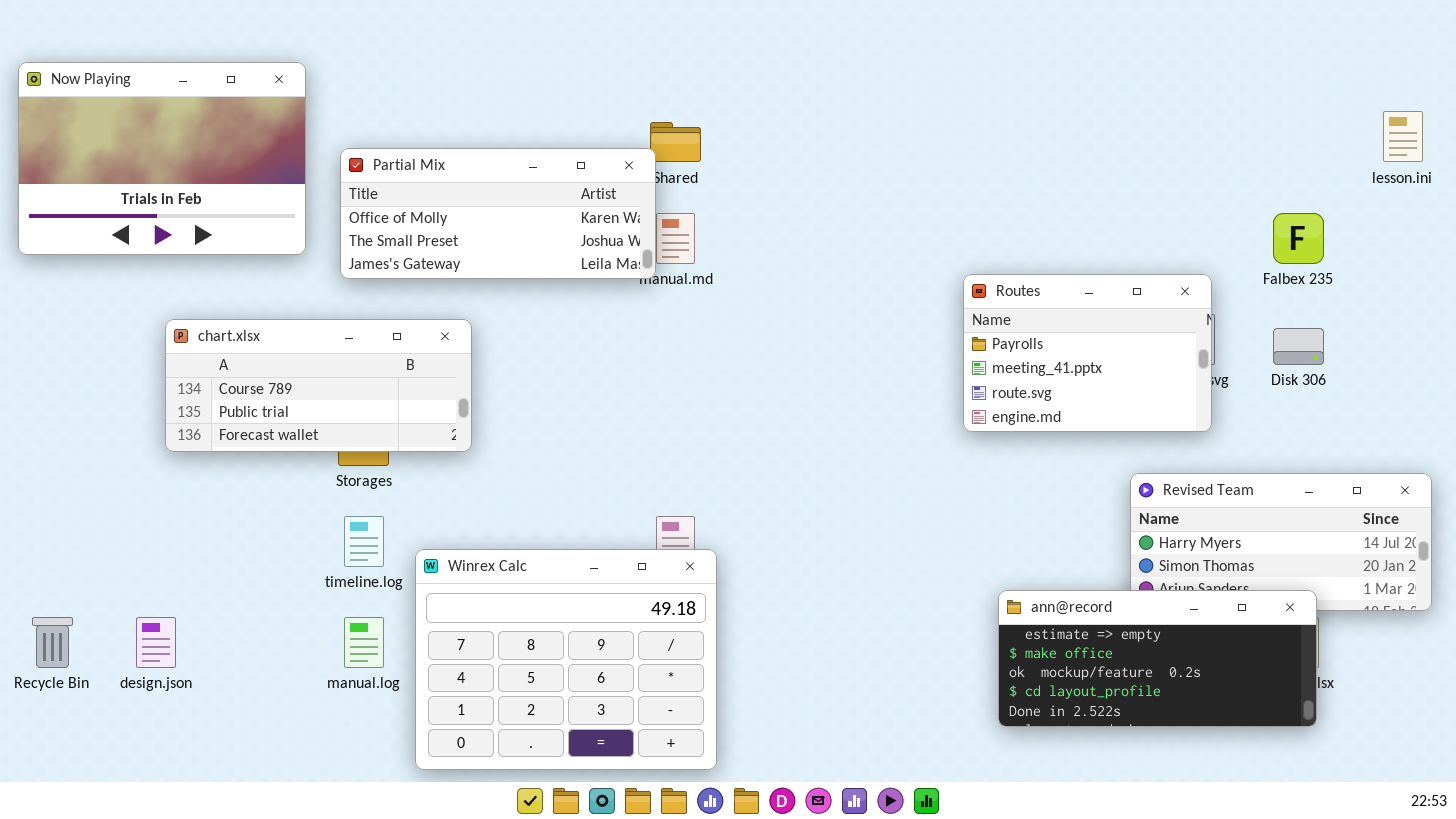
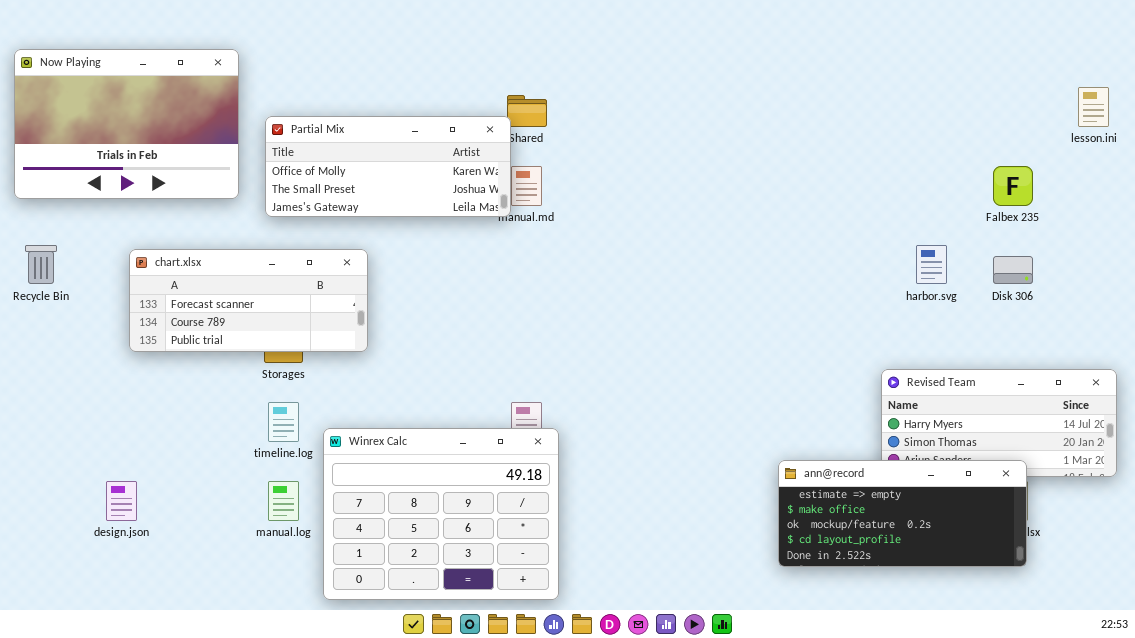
Routes: [963,274,1212,432] -> none, closed
chart.xlsx: [165,319,472,452] -> [129,249,368,352], scrolled up 1 row
Recycle Bin: [32,617,73,668] -> [25,245,57,284], moved

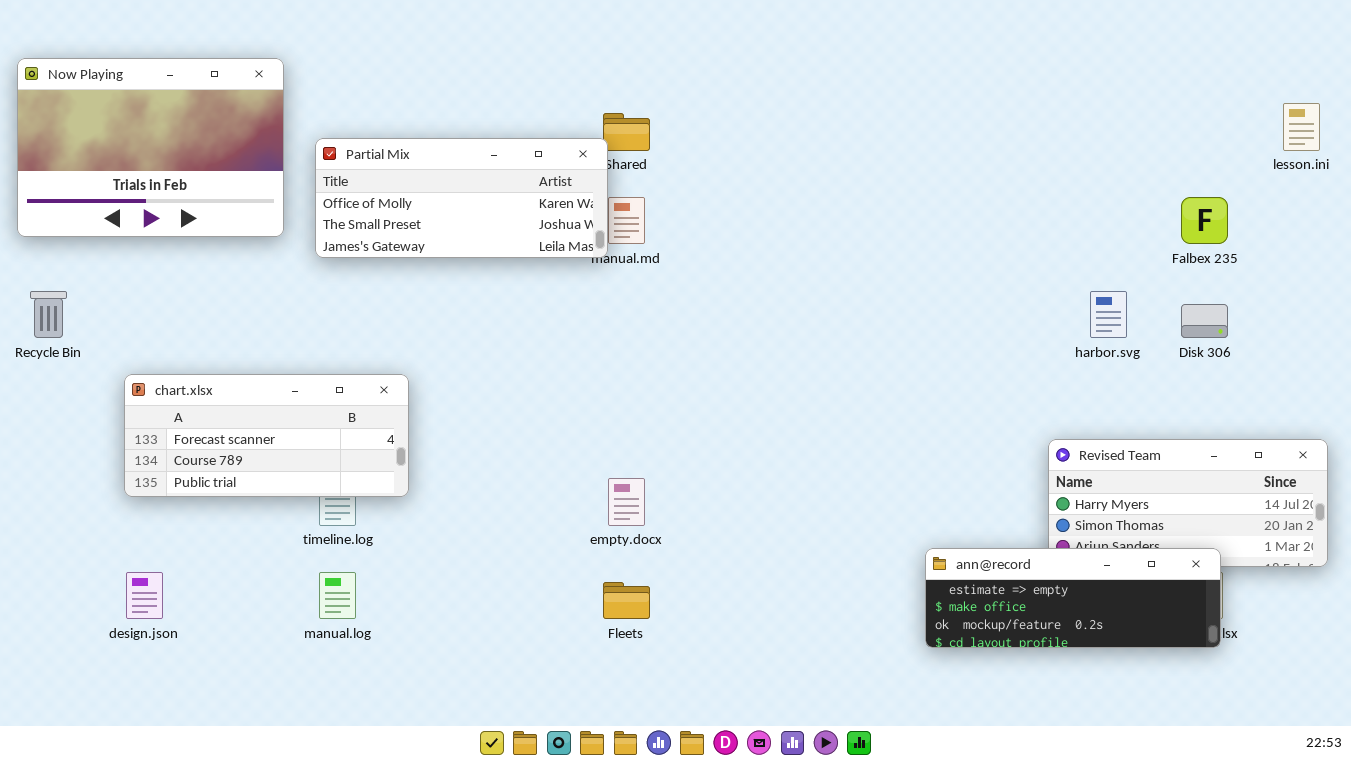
chart.xlsx: [129,249,368,352] -> [124,374,409,497], moved
Winrex Calc: [323,428,559,600] -> none, closed
ann@record: [778,460,1027,567] -> [925,548,1221,648], resized

